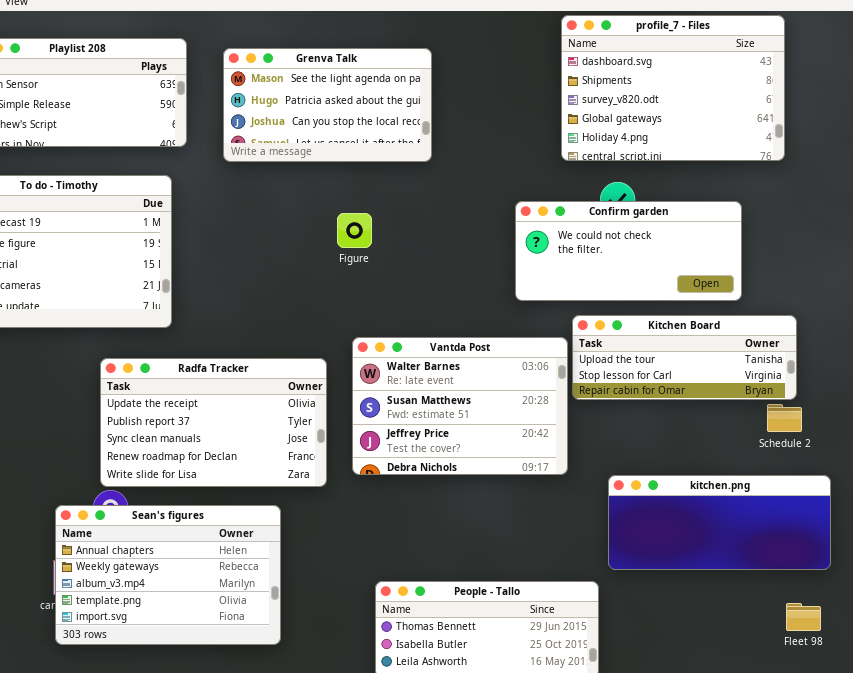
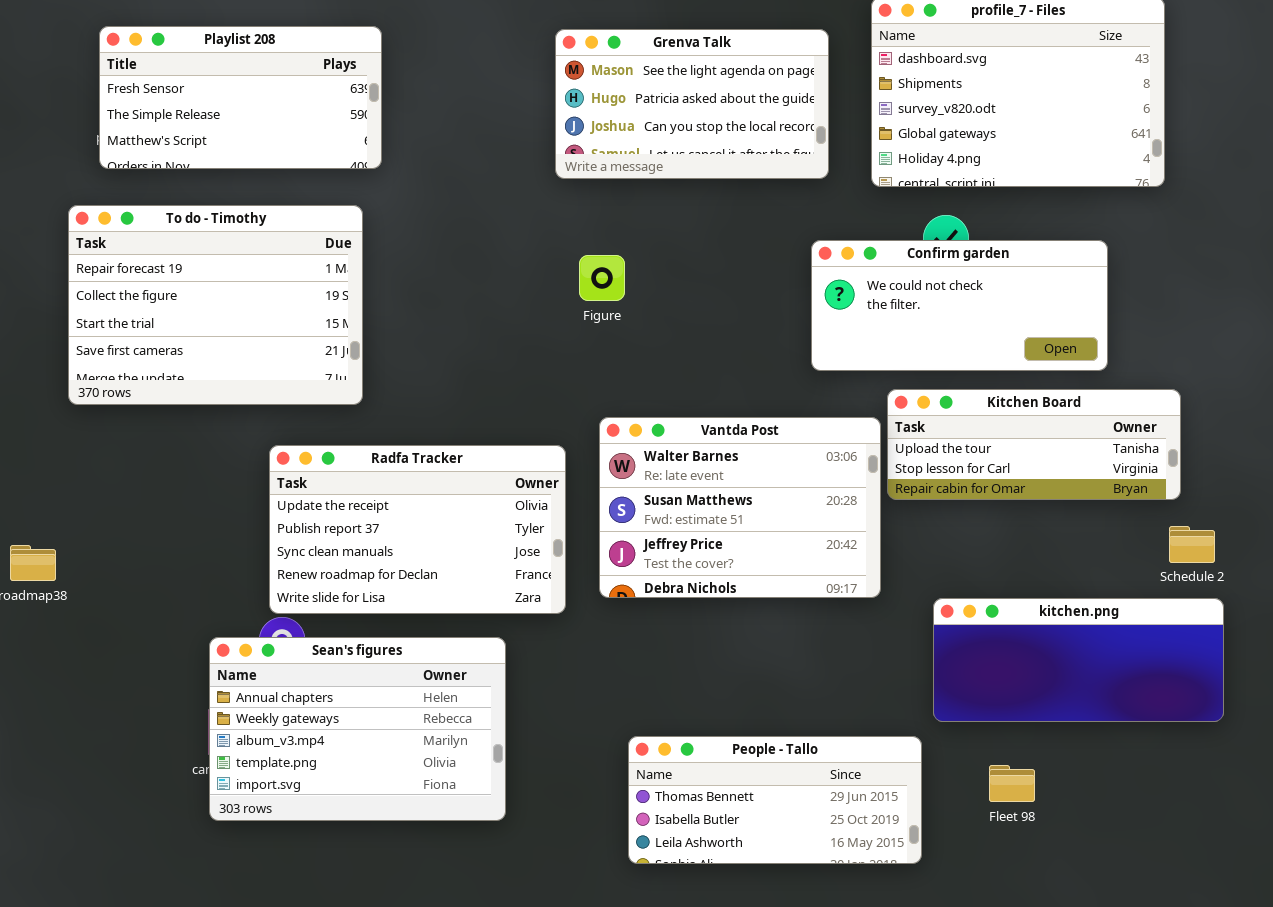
Grenva Talk: [223,48,432,162] -> [555,29,829,179], moved
Schedule 2: [767,404,802,432] -> [1169,526,1215,563], moved
Fleet 98: [786,603,821,631] -> [989,765,1035,802], moved

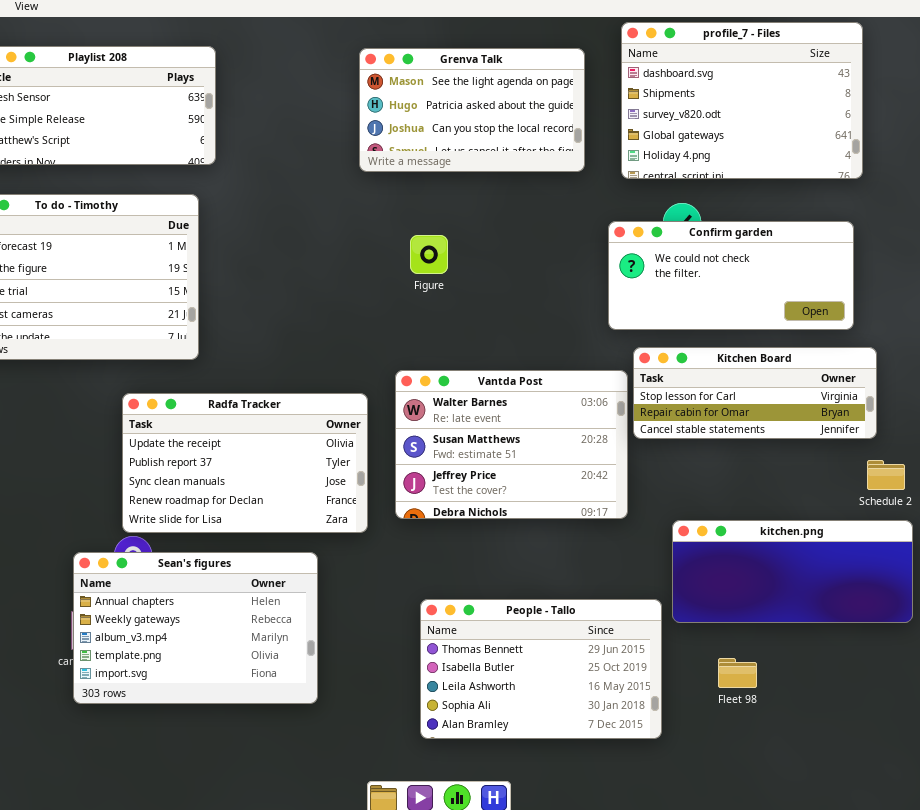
Confirm garden: [811,240,1108,371] -> [608,221,854,330], moved
Figure: [579,255,625,301] -> [410,235,448,274], moved
Kitchen Board: [887,389,1181,500] -> [633,347,877,439], scrolled down 1 row
People - Tallo: [628,736,922,864] -> [420,599,662,739], resized

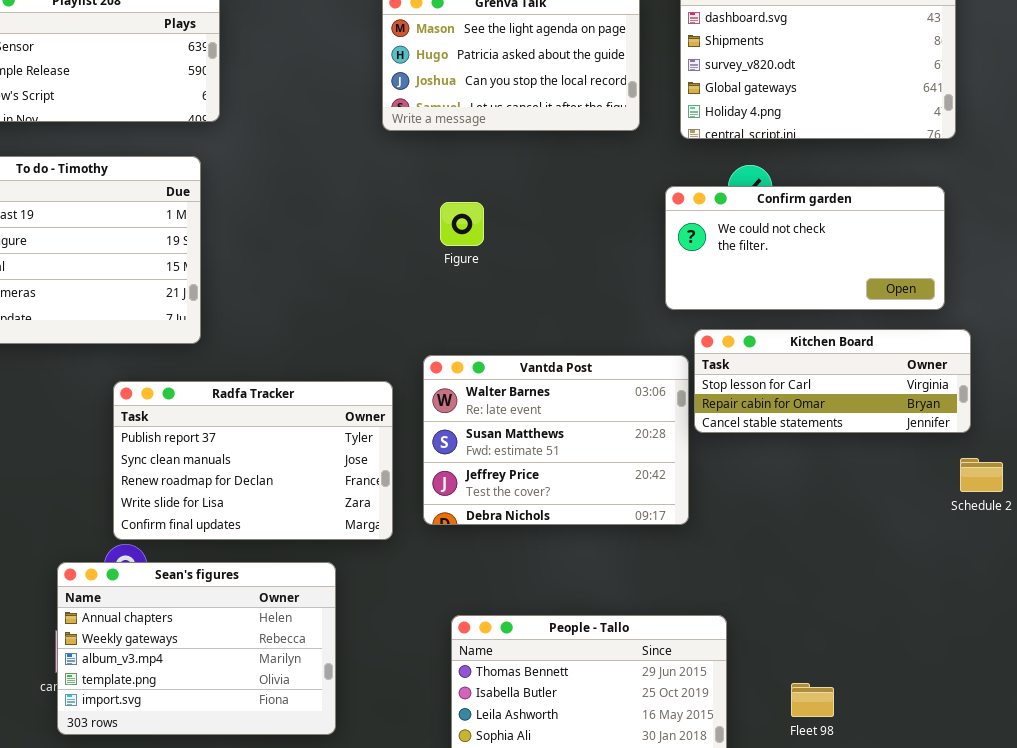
Radfa Tracker: [122,393,368,533] -> [113,381,393,540], scrolled down 1 row
kitchen.png: [672,520,913,623] -> none, closed

